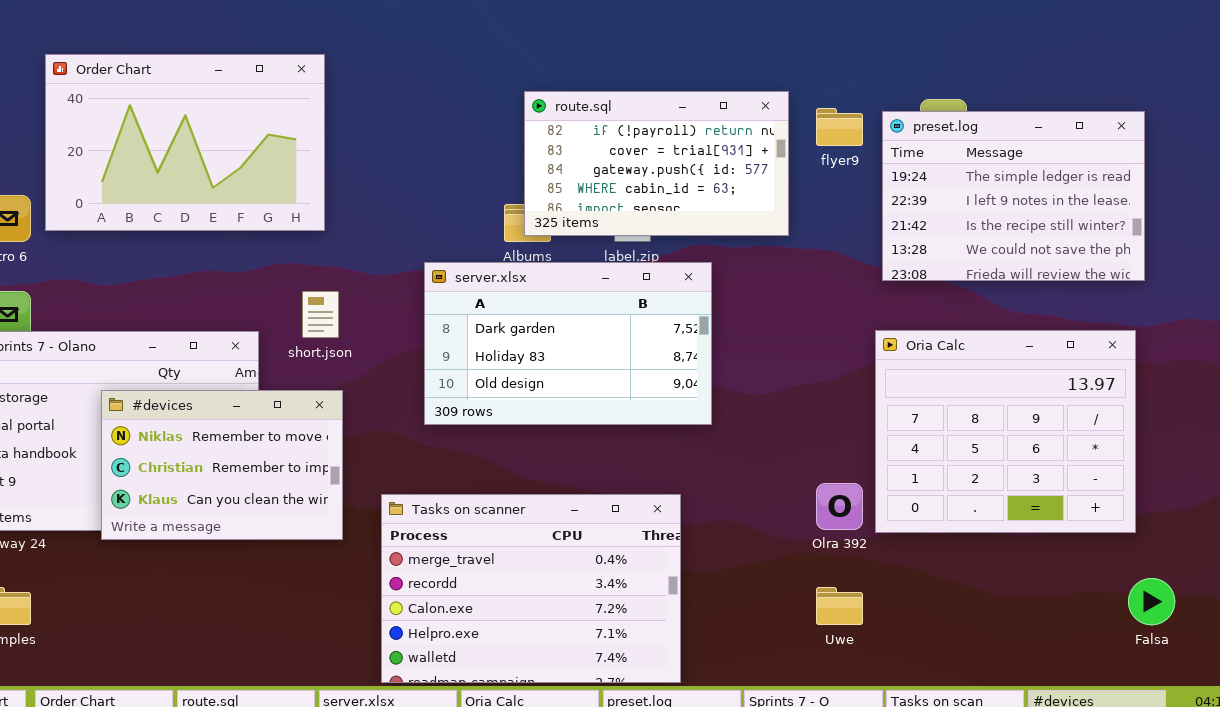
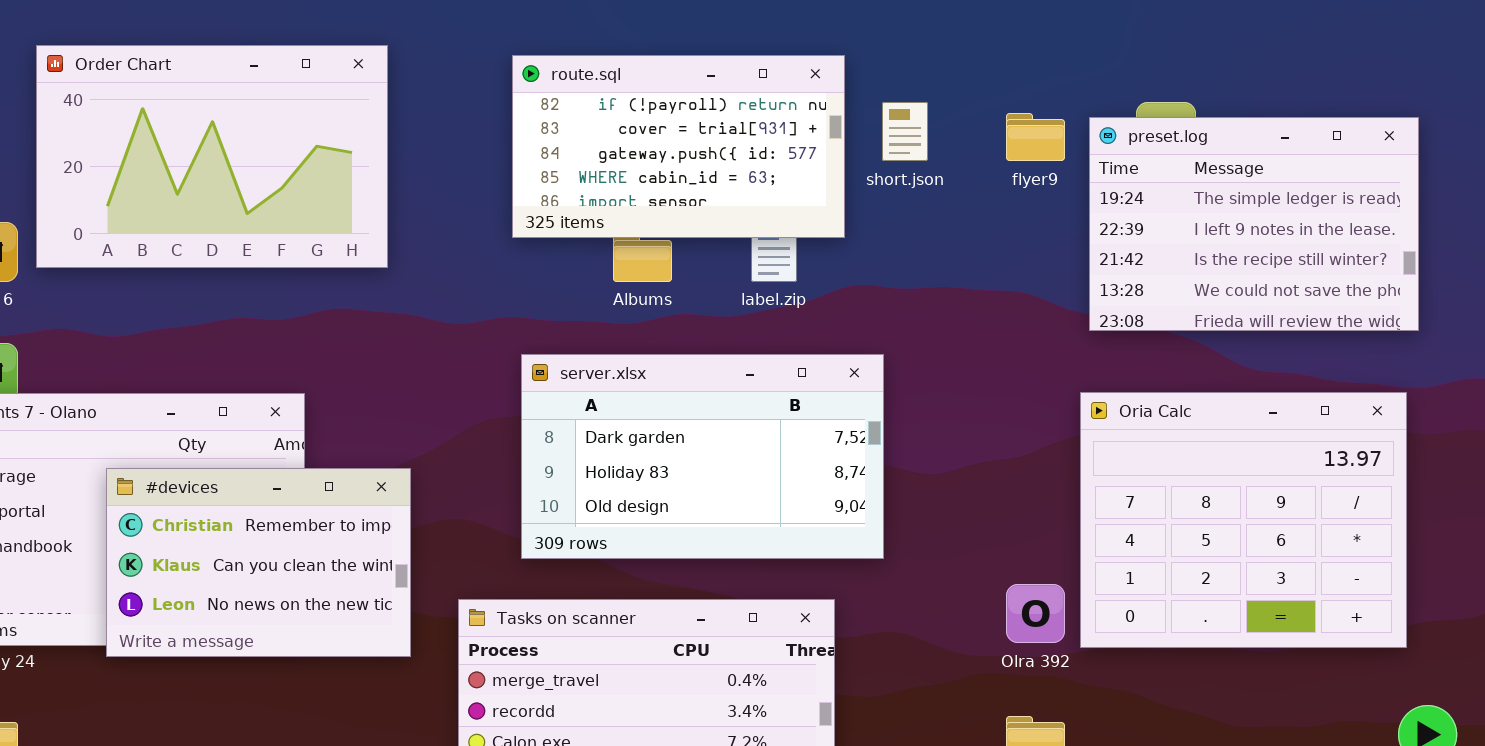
route.sql: [524,91,789,236] -> [512,55,845,238], moved
server.xlsx: [424,262,712,425] -> [521,354,884,559], moved
short.json: [302,291,339,338] -> [882,102,928,161], moved
#devices: [101,390,343,540] -> [106,468,411,657], scrolled down 1 row

